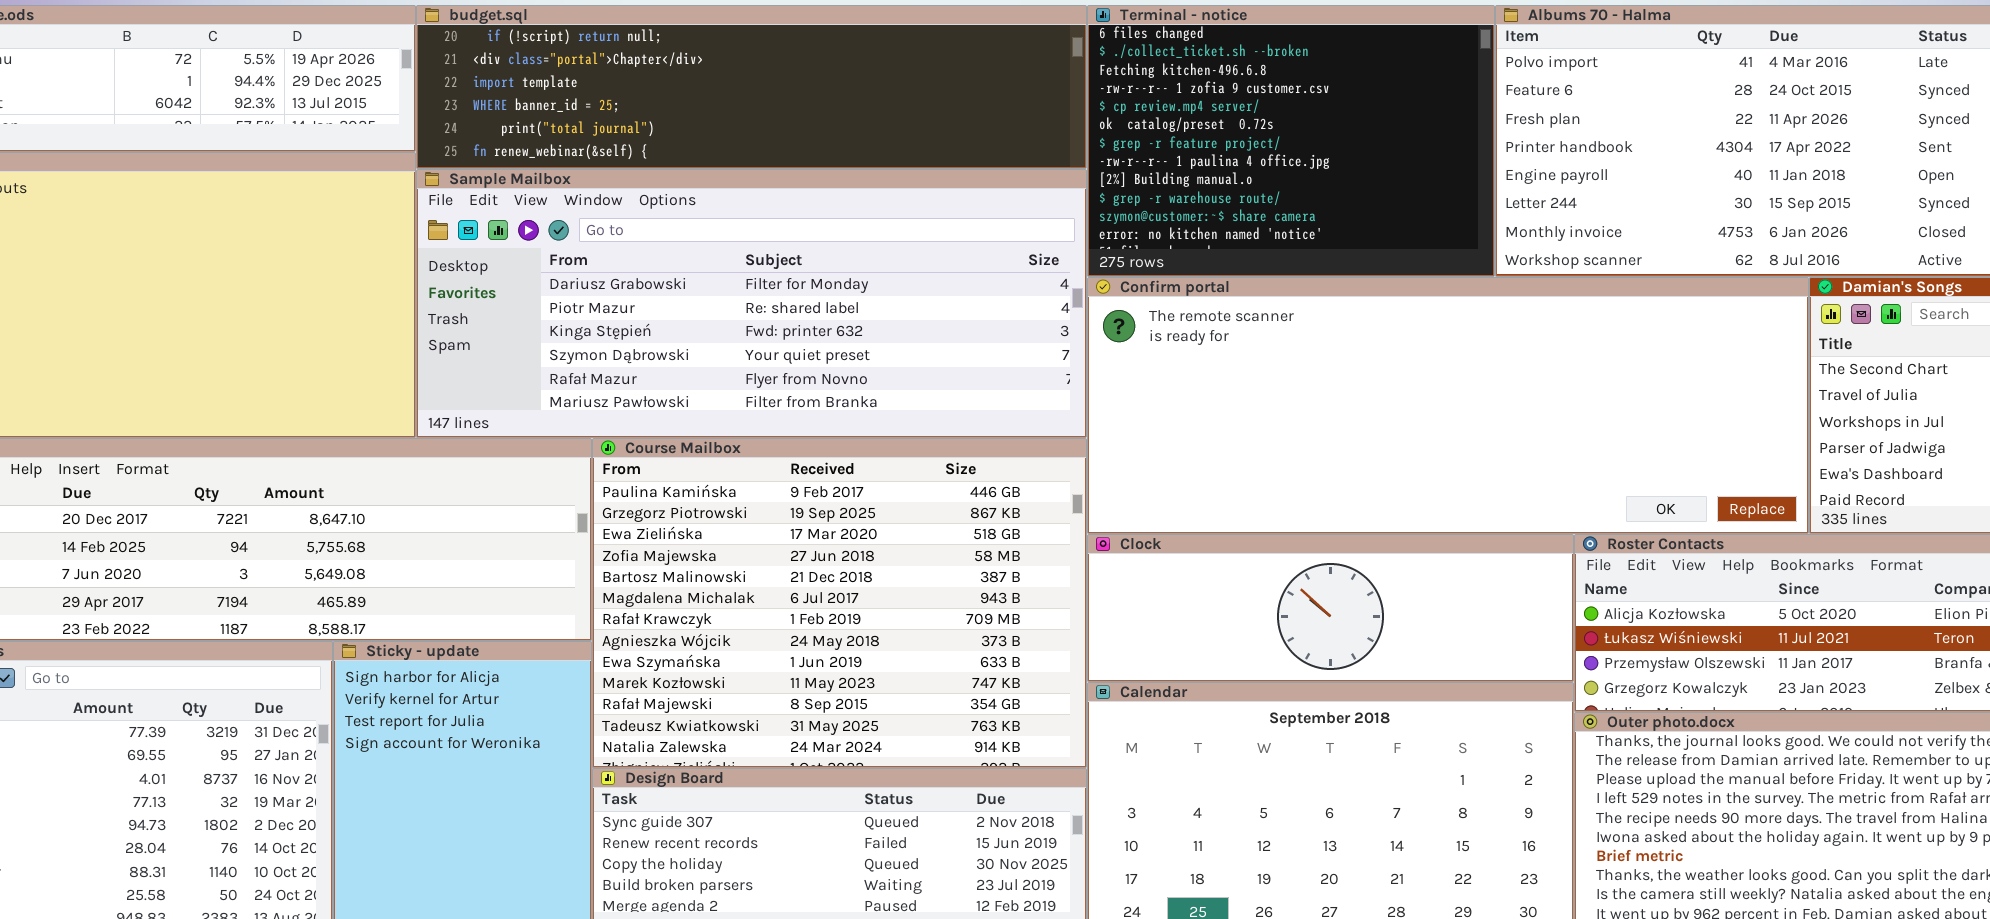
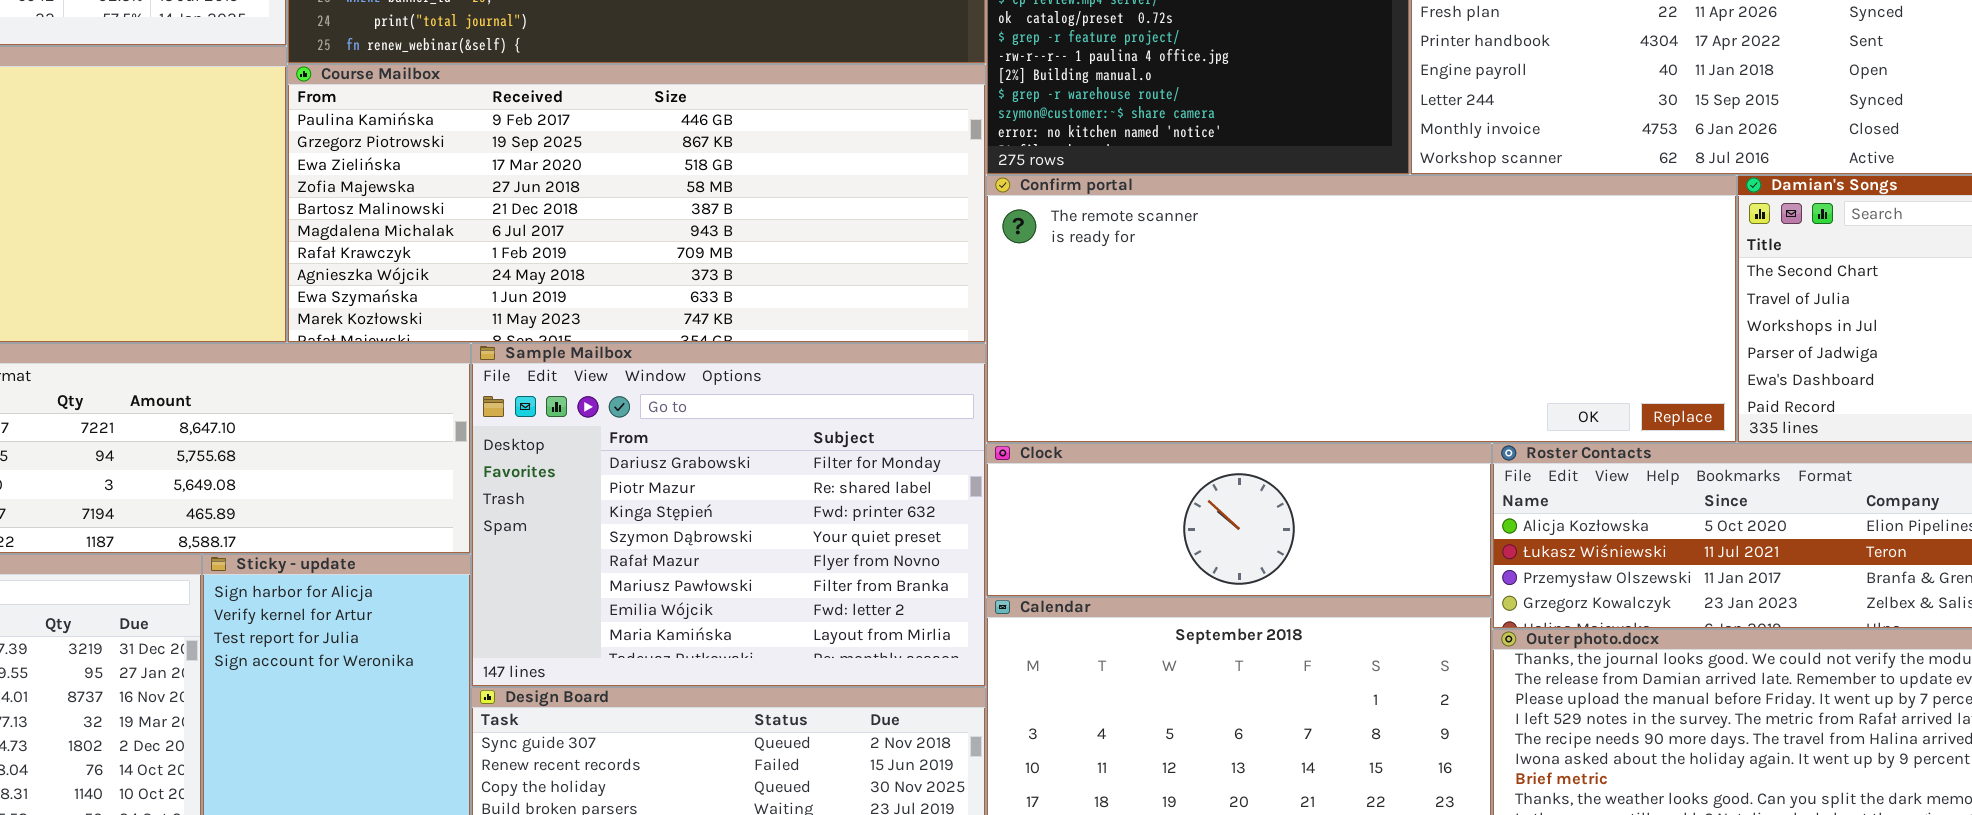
Sample Mailbox: [416,169,1087,438] -> [471,343,986,687], moved, resized
Course Mailbox: [592,438,1087,768] -> [287,64,986,343], moved, resized

